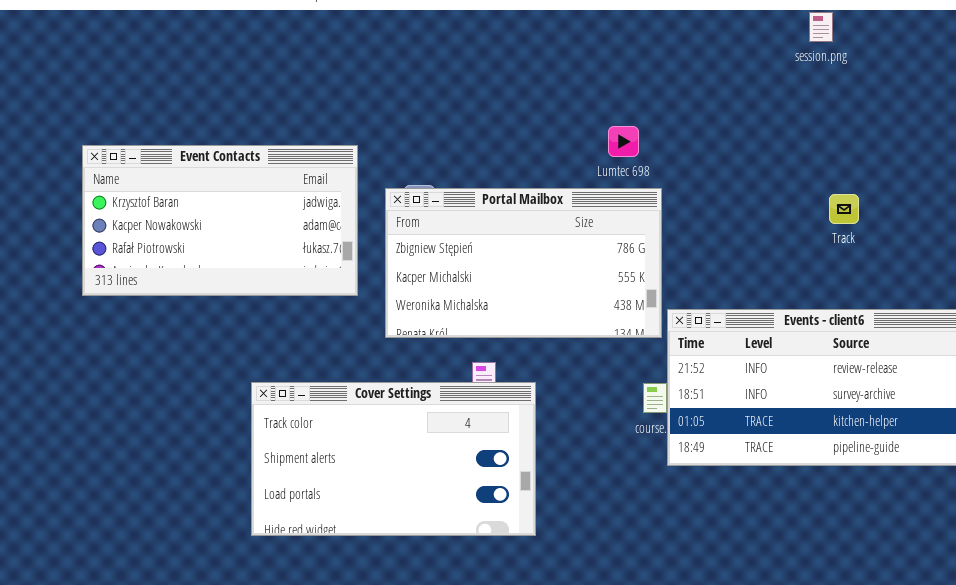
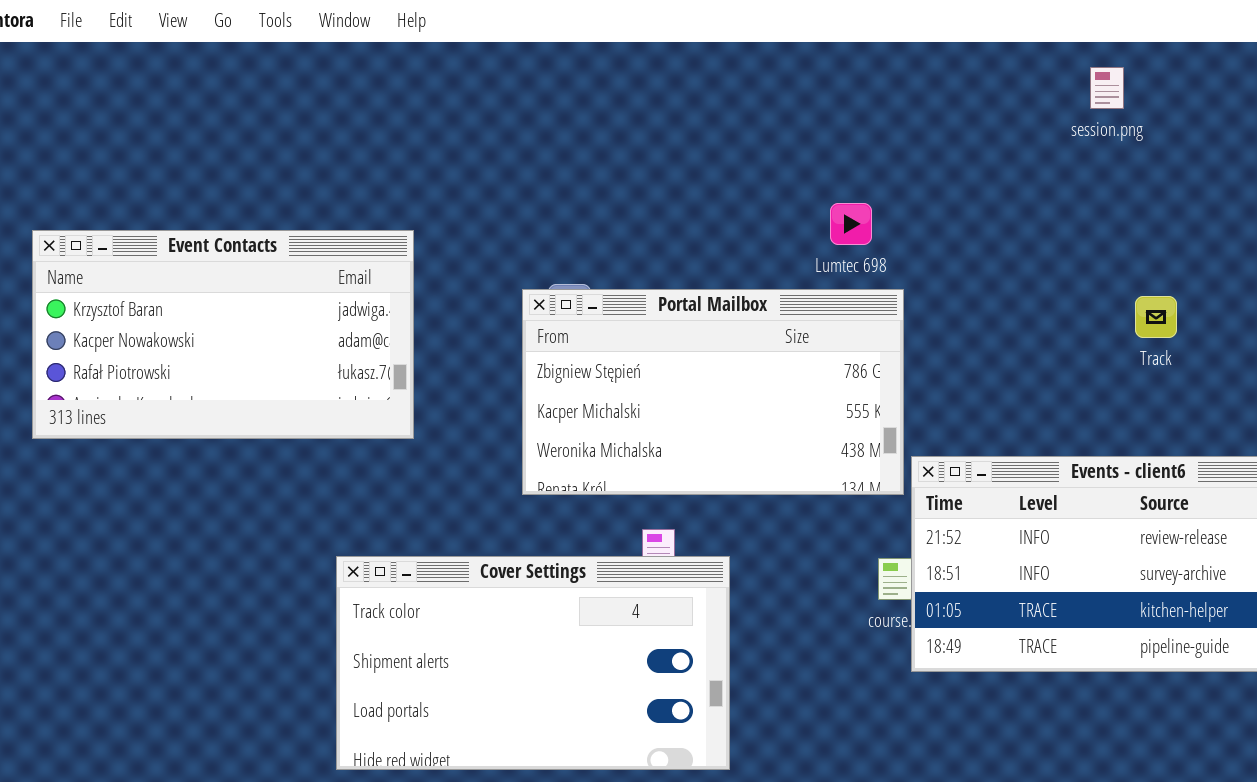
session.png: [809,12,833,42] -> [1090,67,1124,109], moved
Event Contacts: [82,145,358,296] -> [32,230,414,439], moved

